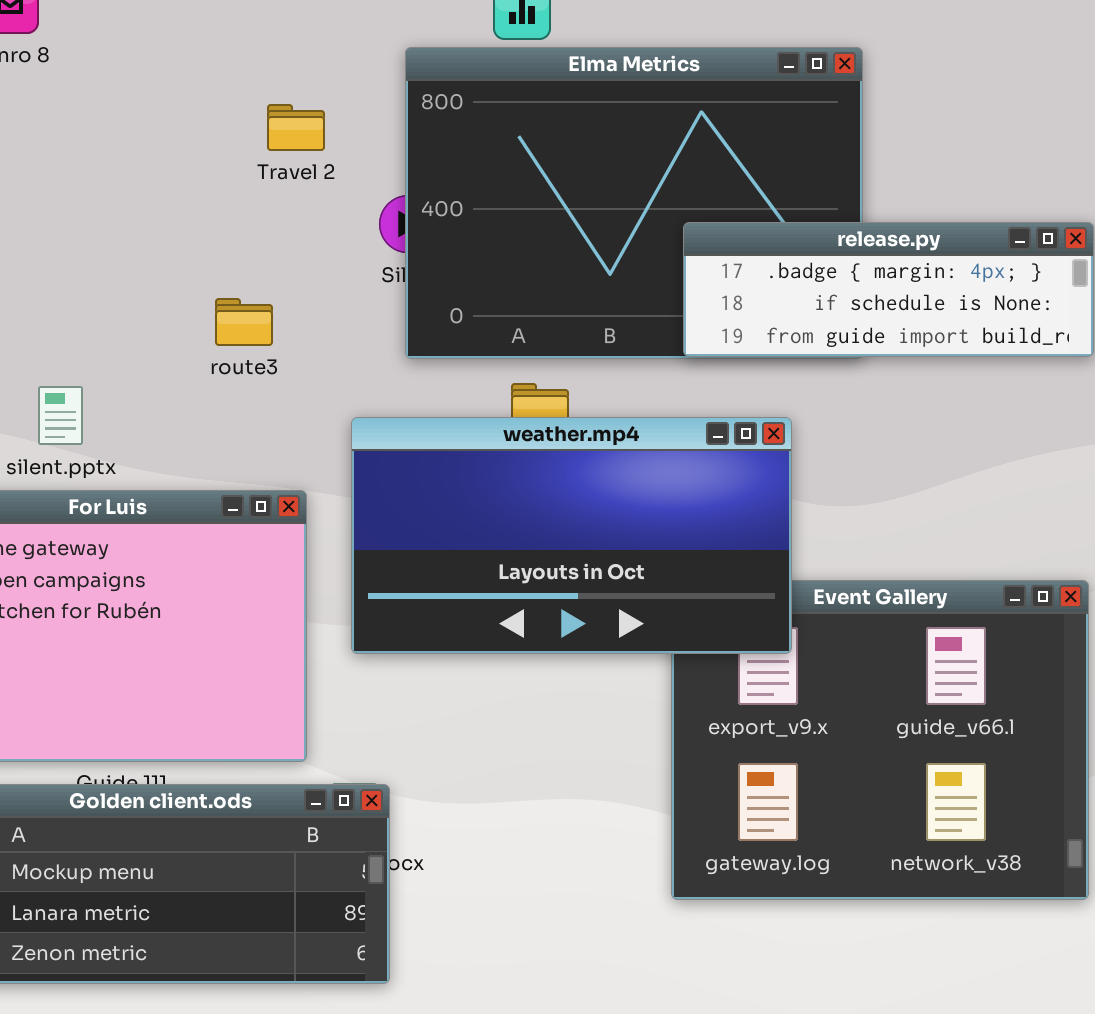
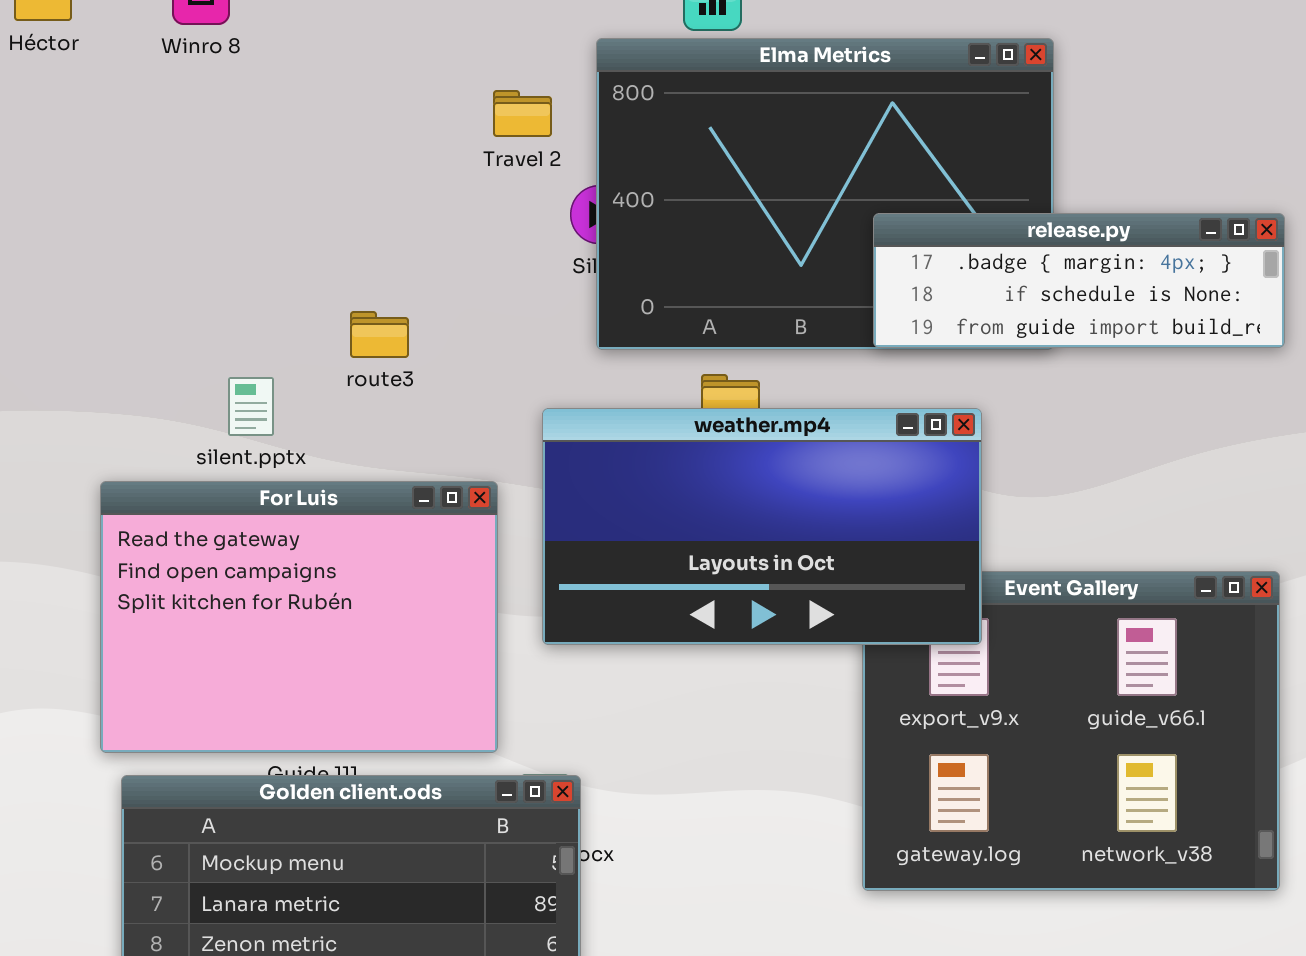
Travel 2: [267,104,325,151] -> [493,90,552,137], moved
route3: [215,298,273,346] -> [350,311,409,358], moved

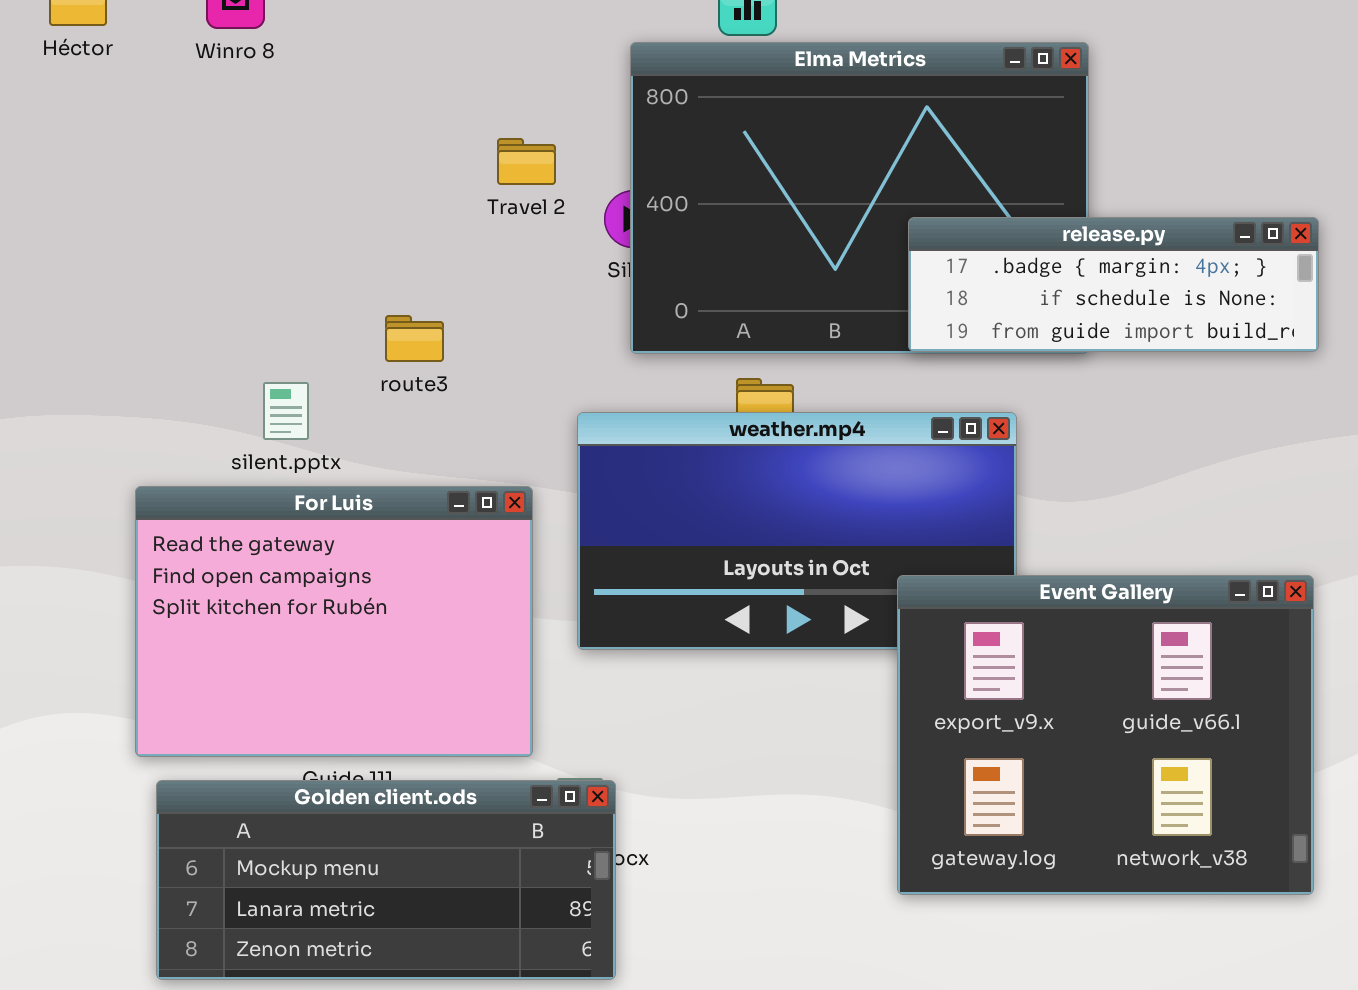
Travel 2: [493,90,552,137] -> [497,138,556,185], moved
Event Gallery: [862,571,1280,891] -> [897,575,1314,895], raised

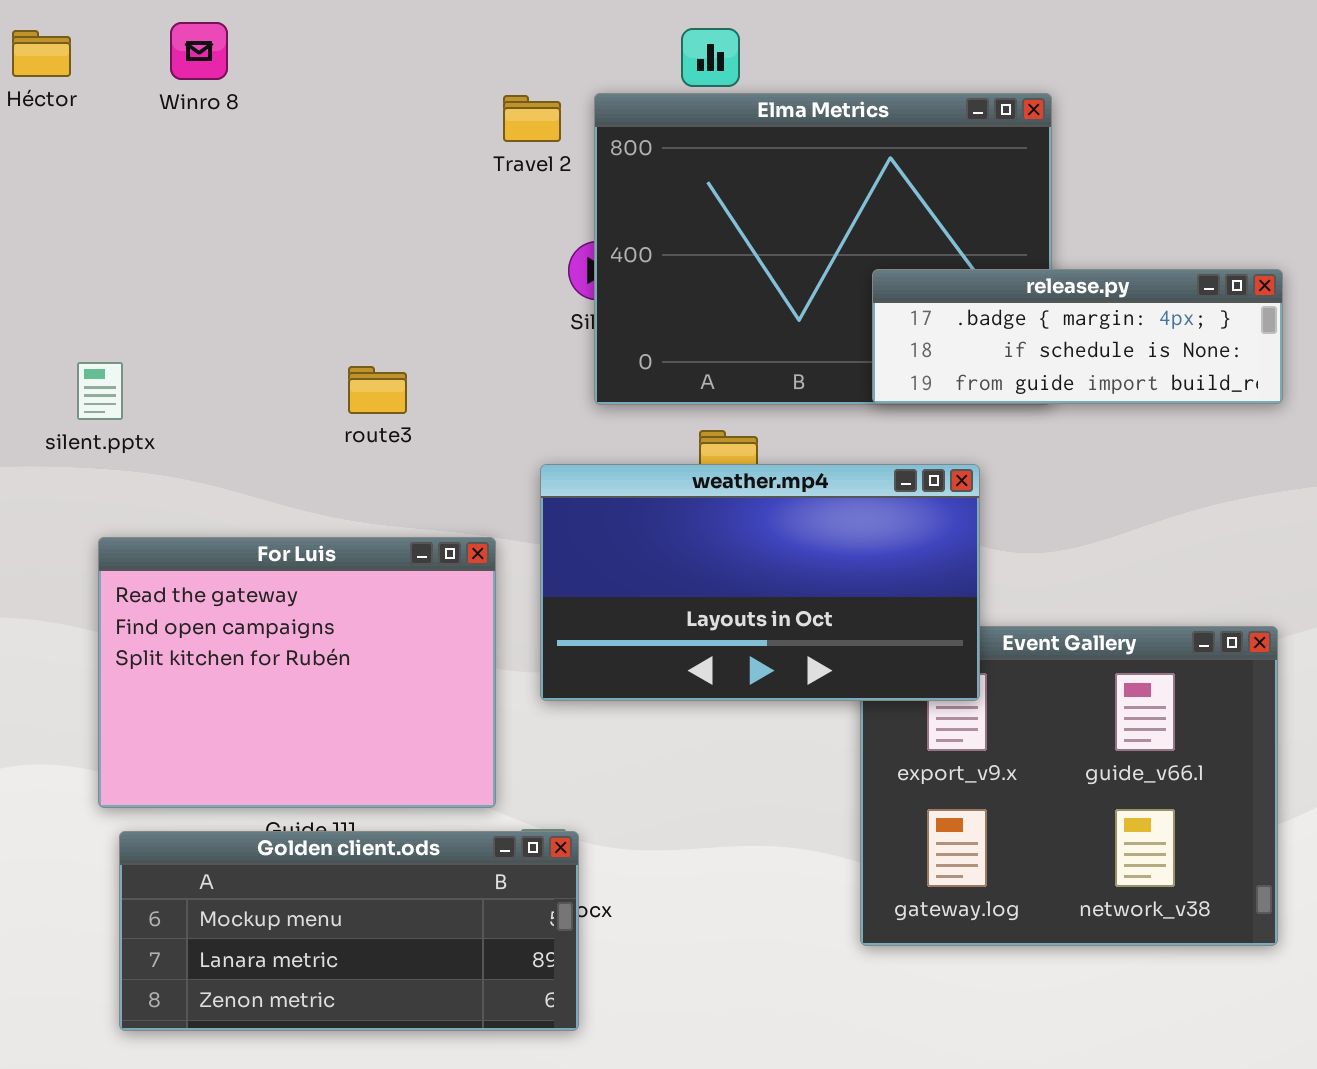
Travel 2: [497,138,556,185] -> [503,95,561,142], moved
silent.pptx: [263,382,309,440] -> [77,362,123,420], moved
weather.mp4: [577,412,1017,650] -> [540,464,980,701], raised

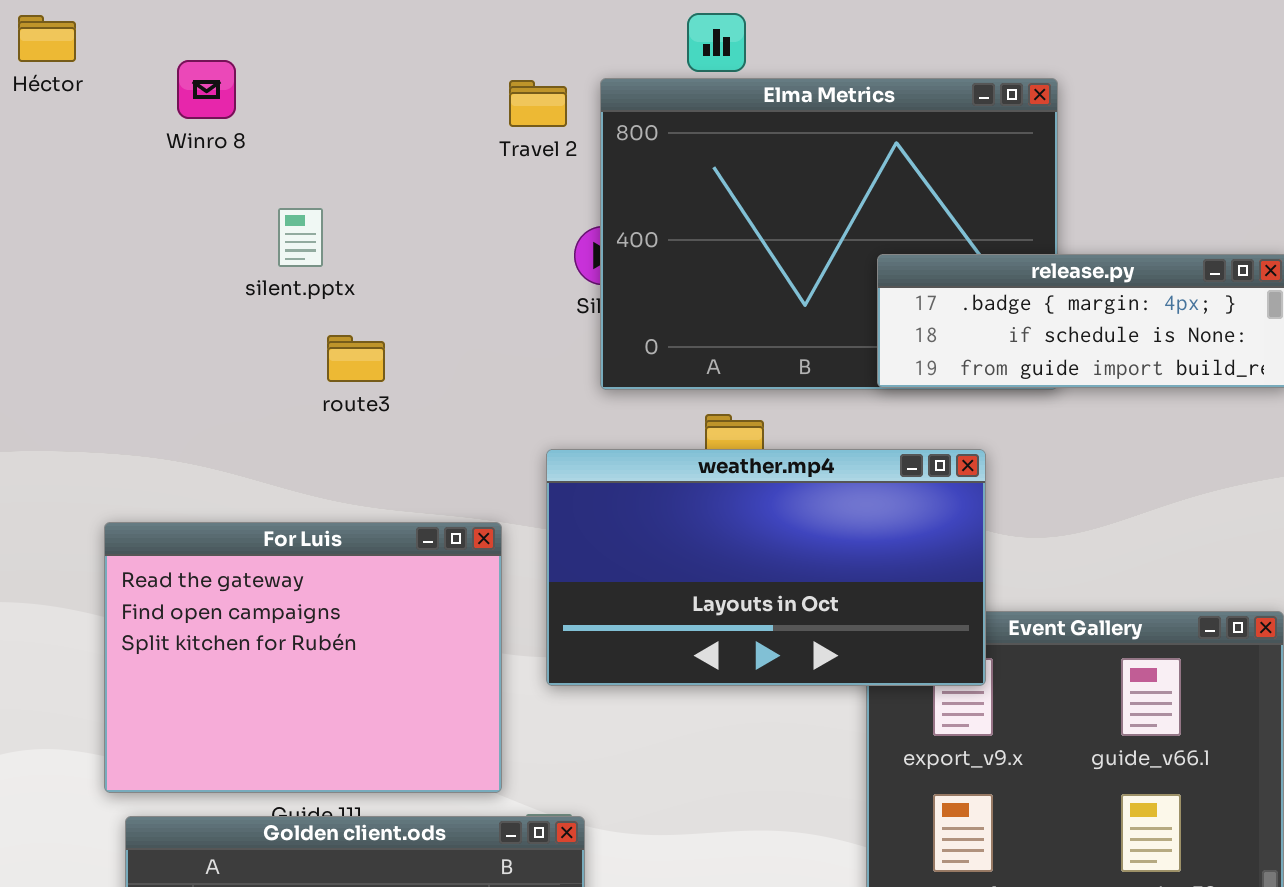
Winro 8: [170,22,228,80] -> [177,60,236,119], moved
silent.pptx: [77,362,123,420] -> [278,208,323,267], moved
route3: [348,366,407,414] -> [327,335,385,382], moved

